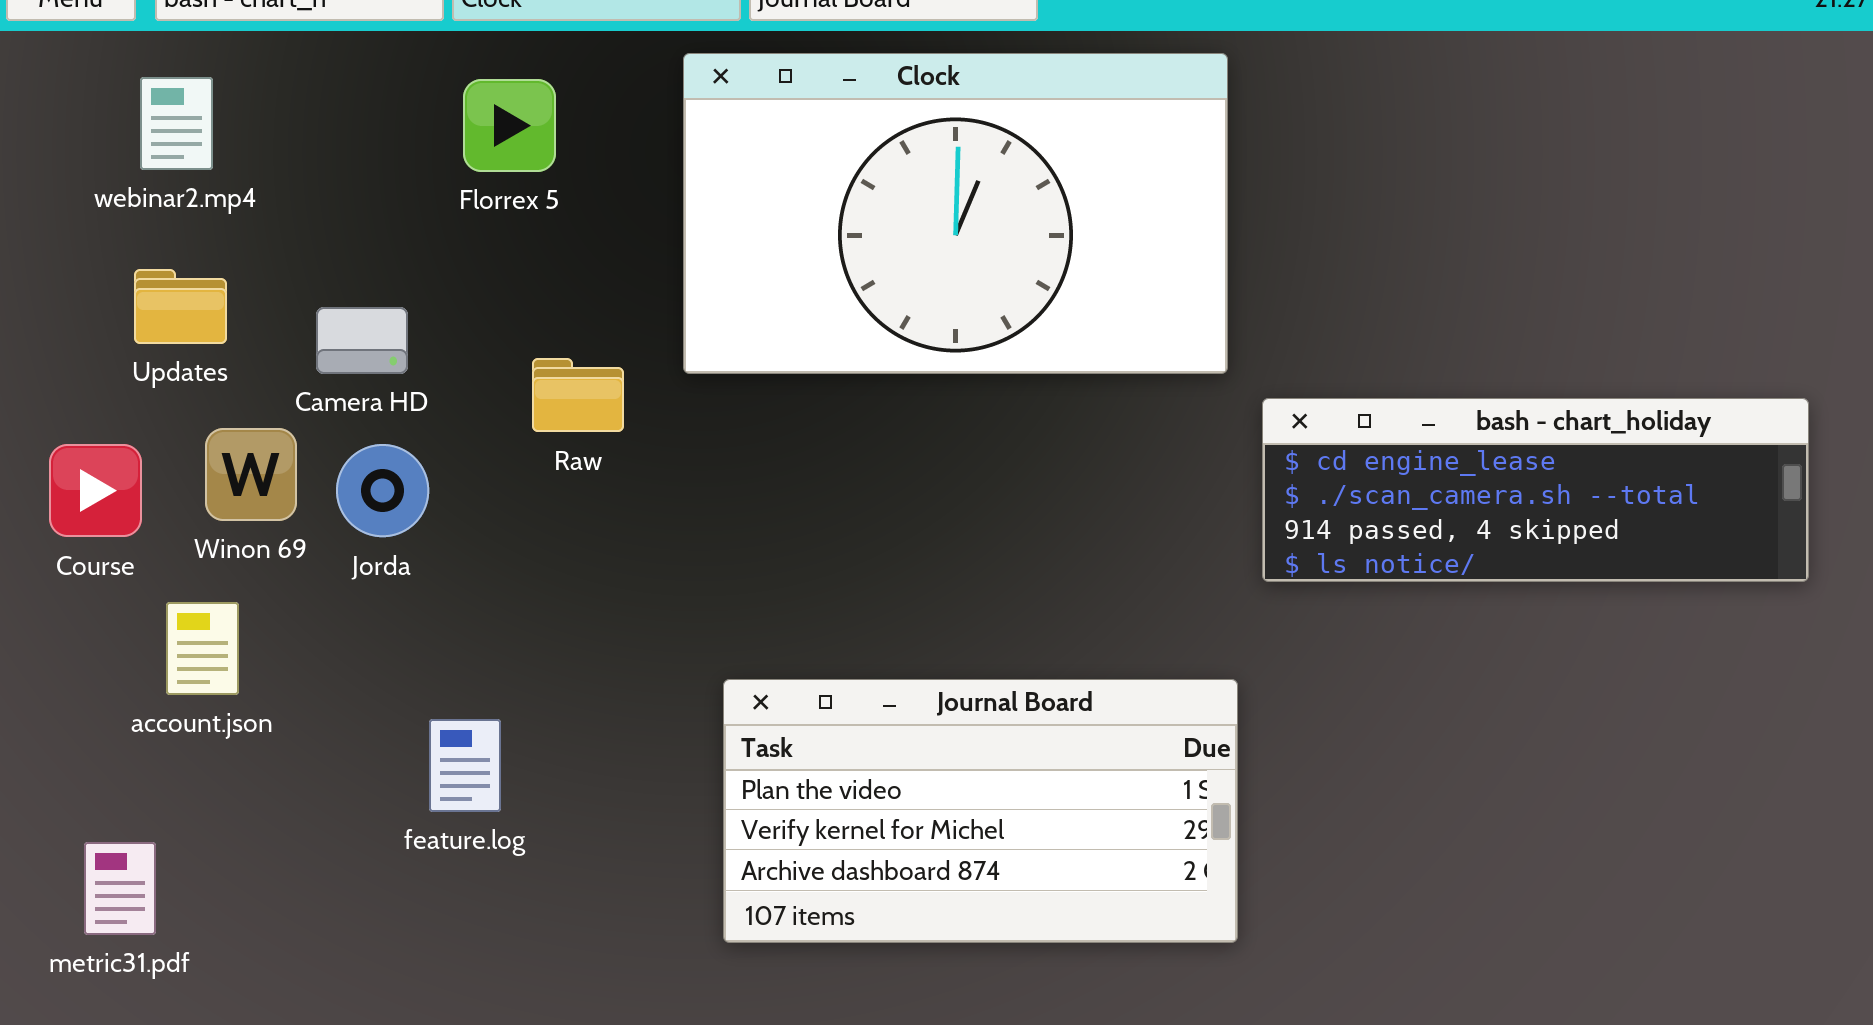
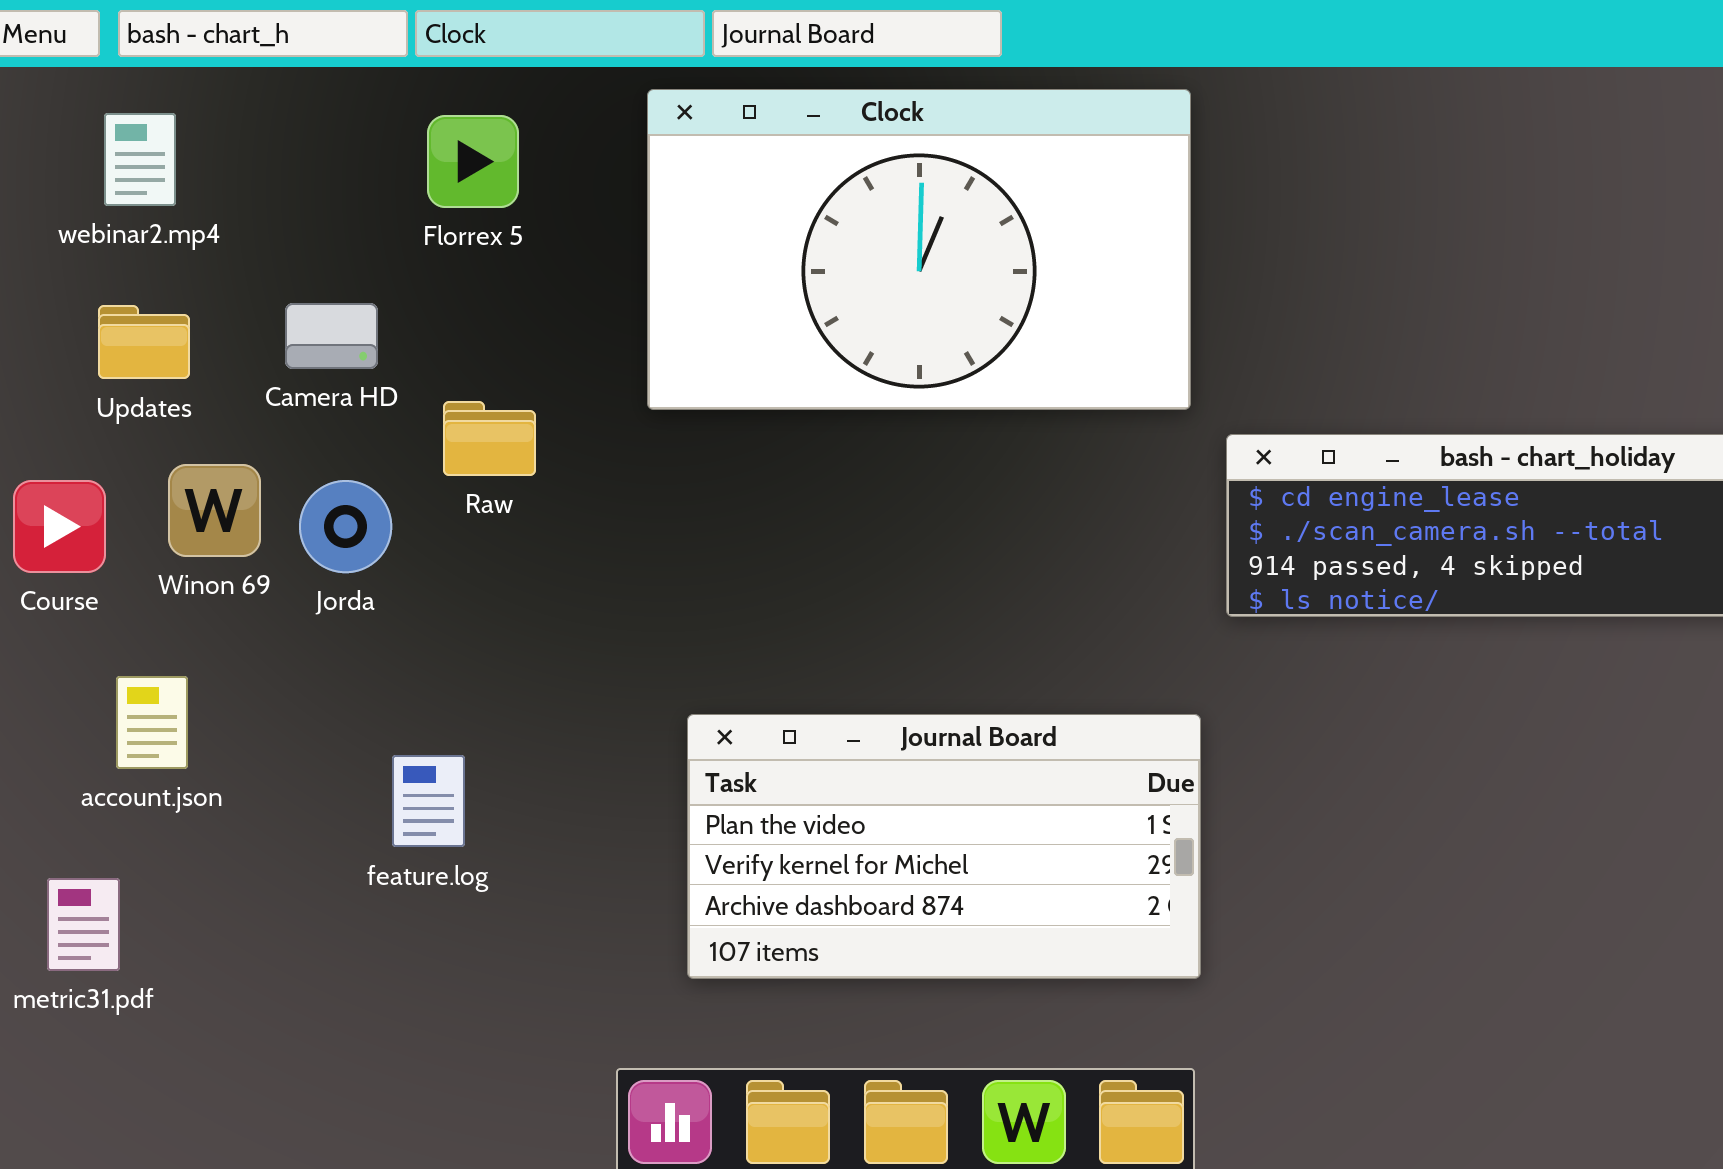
Camera HD: [316,307,408,374] -> [285,303,378,369], moved
Raw: [532,358,624,432] -> [443,401,536,476], moved
account.json: [166,602,239,695] -> [116,676,188,769], moved

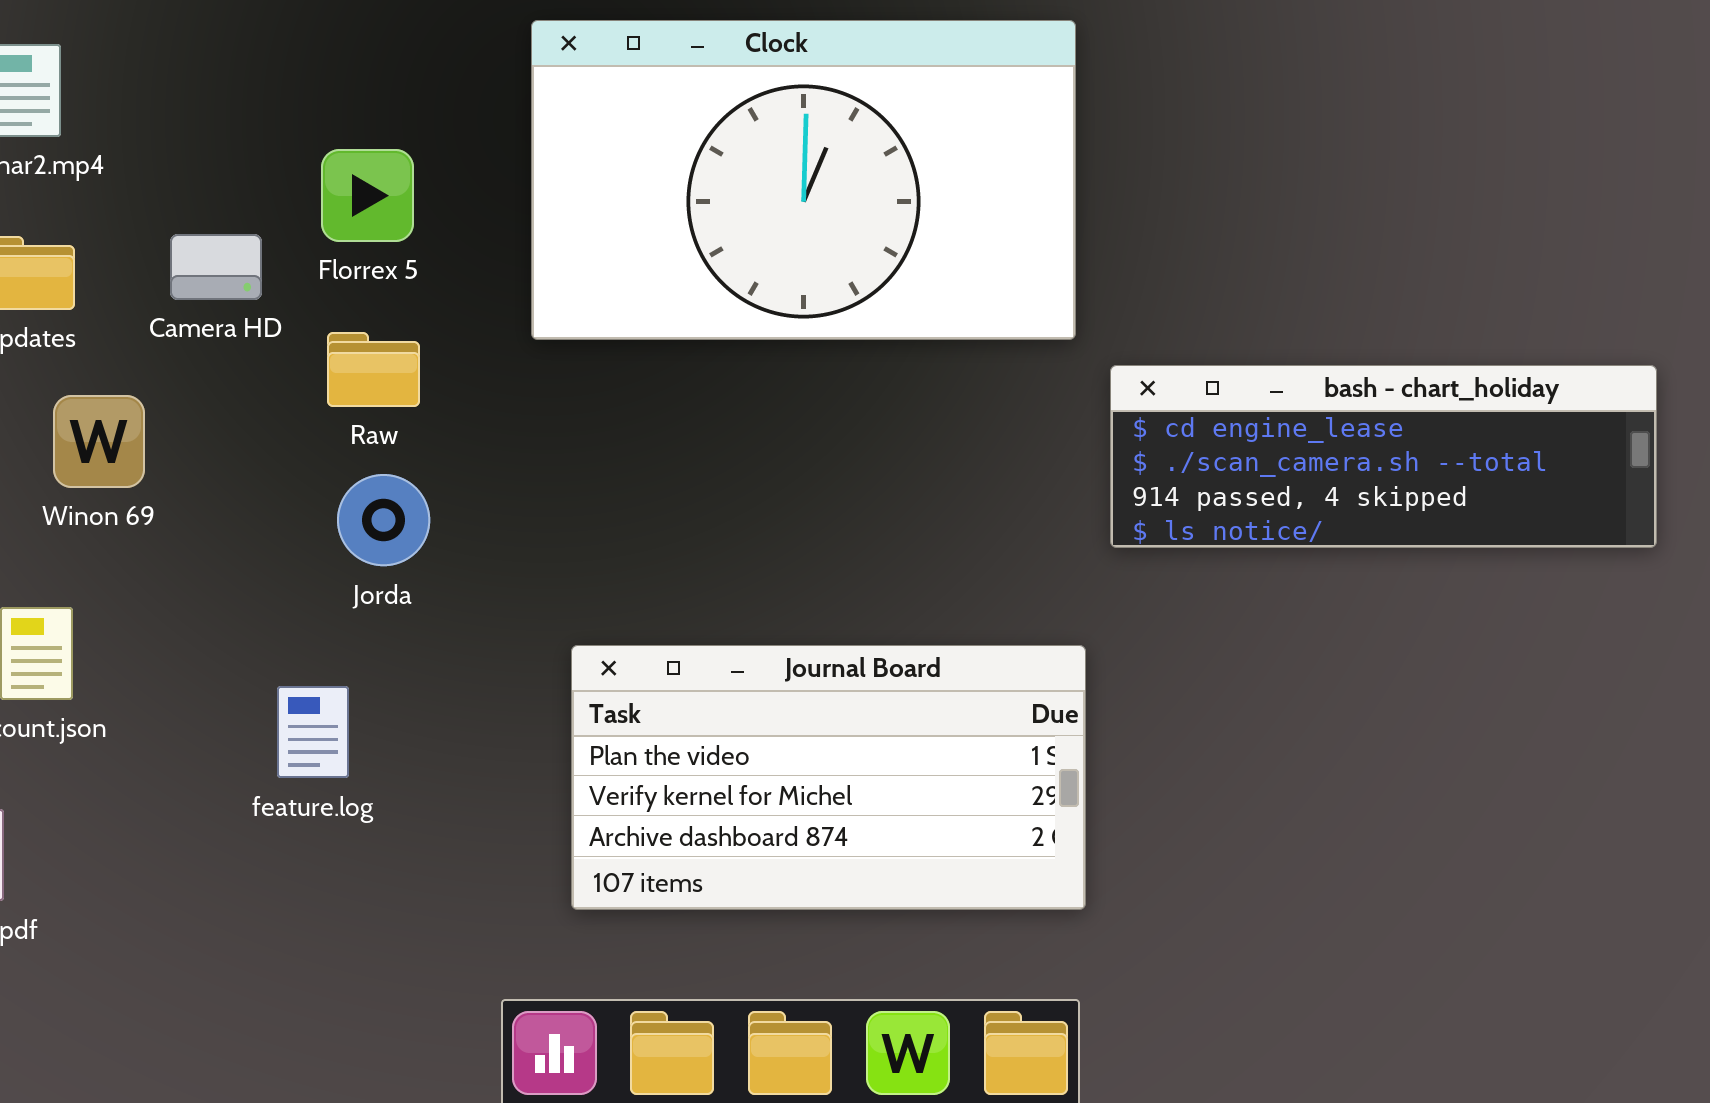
Florrex 5: [427,115,519,208] -> [321,149,414,242], moved
Jorda: [299,480,392,573] -> [337,474,430,566], moved

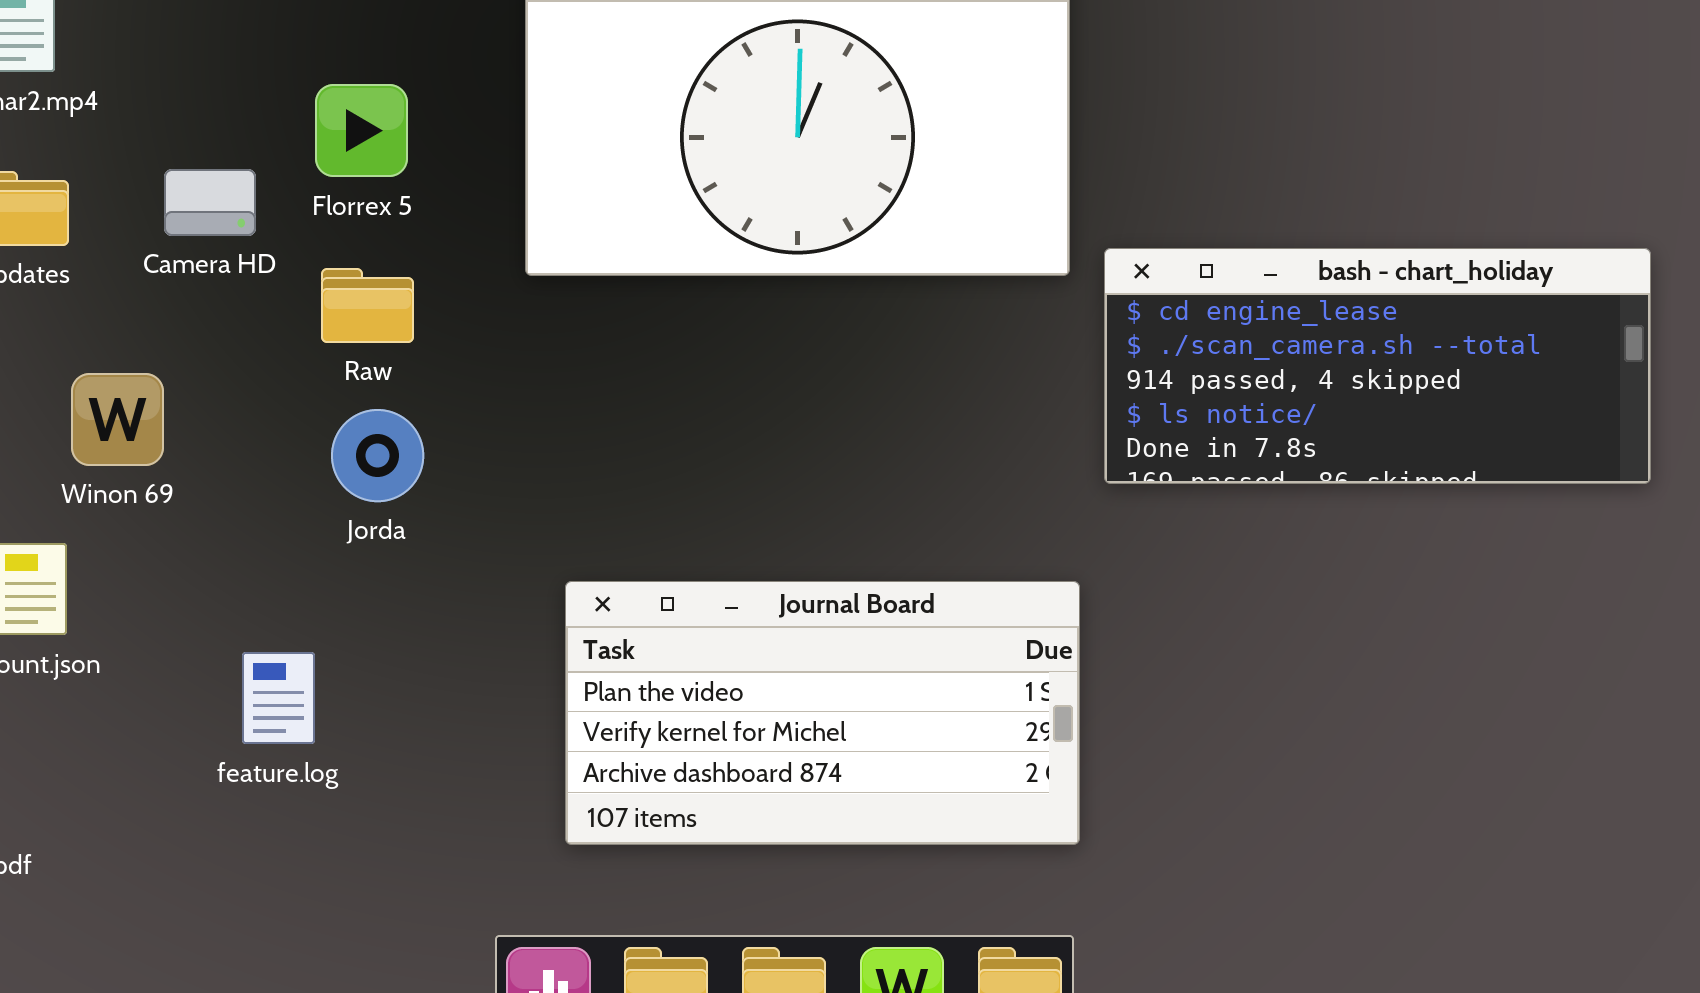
bash - chart_holiday: [1110,365,1657,548] -> [1104,248,1651,484], resized
Winon 69: [53,395,145,488] -> [71,373,164,466], moved
feature.log: [277,686,349,778] -> [242,652,315,744], moved

